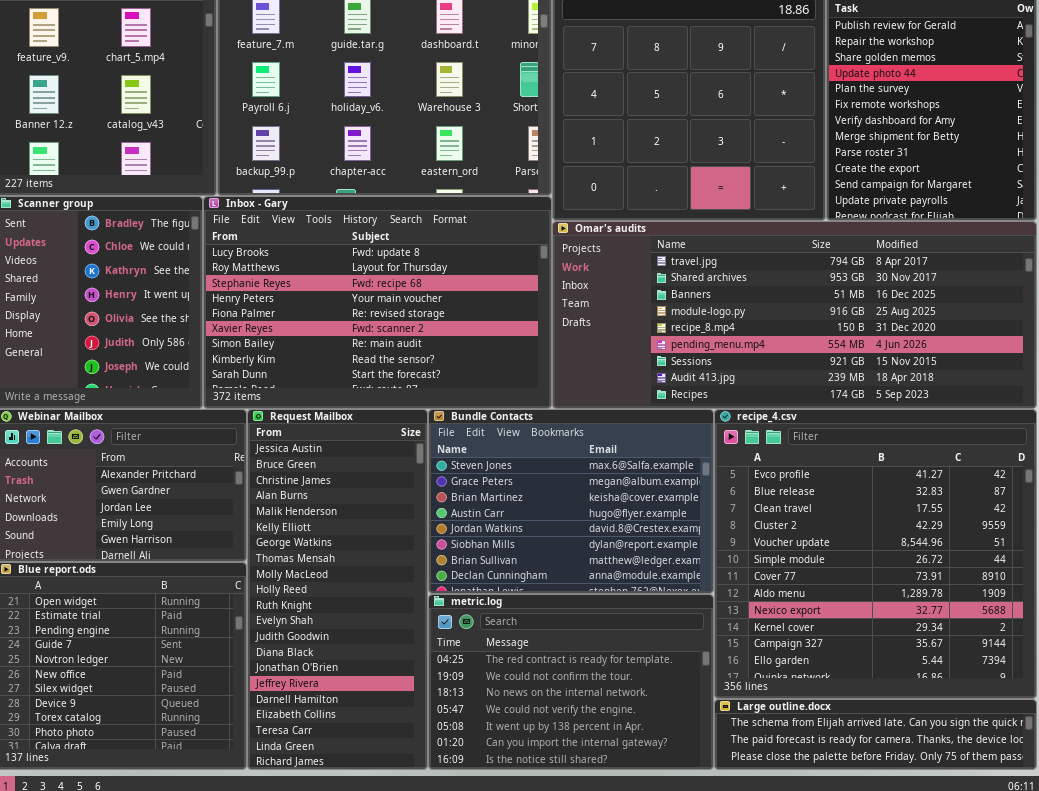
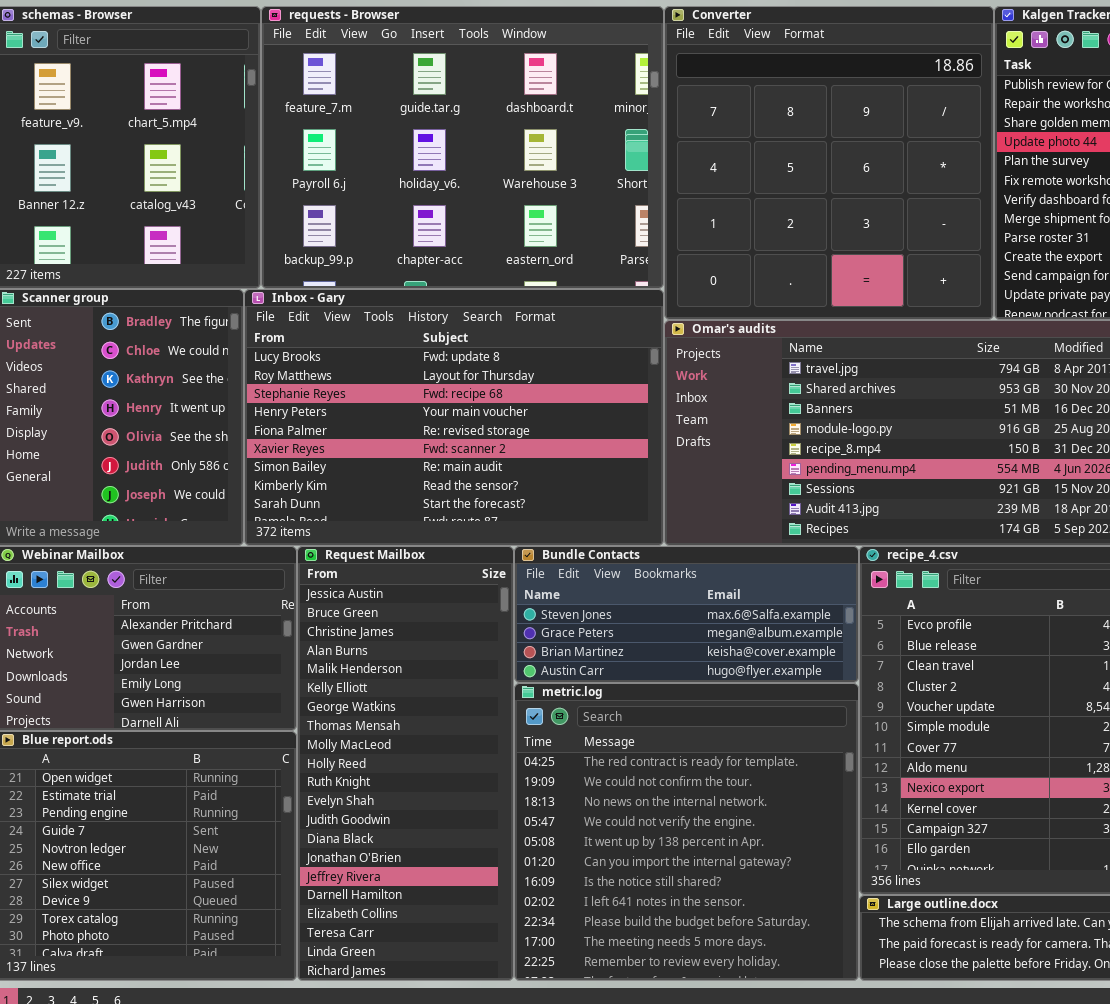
Bundle Contacts: [428,409,714,594] -> [514,546,859,683], resized
metric.log: [428,594,714,770] -> [514,683,859,981], resized

